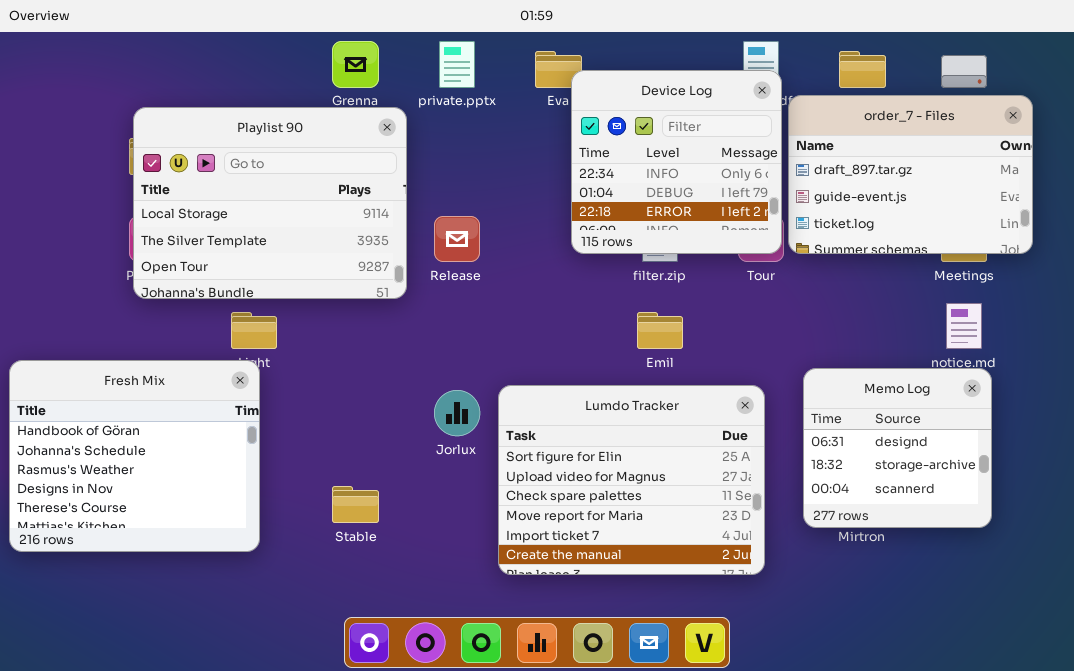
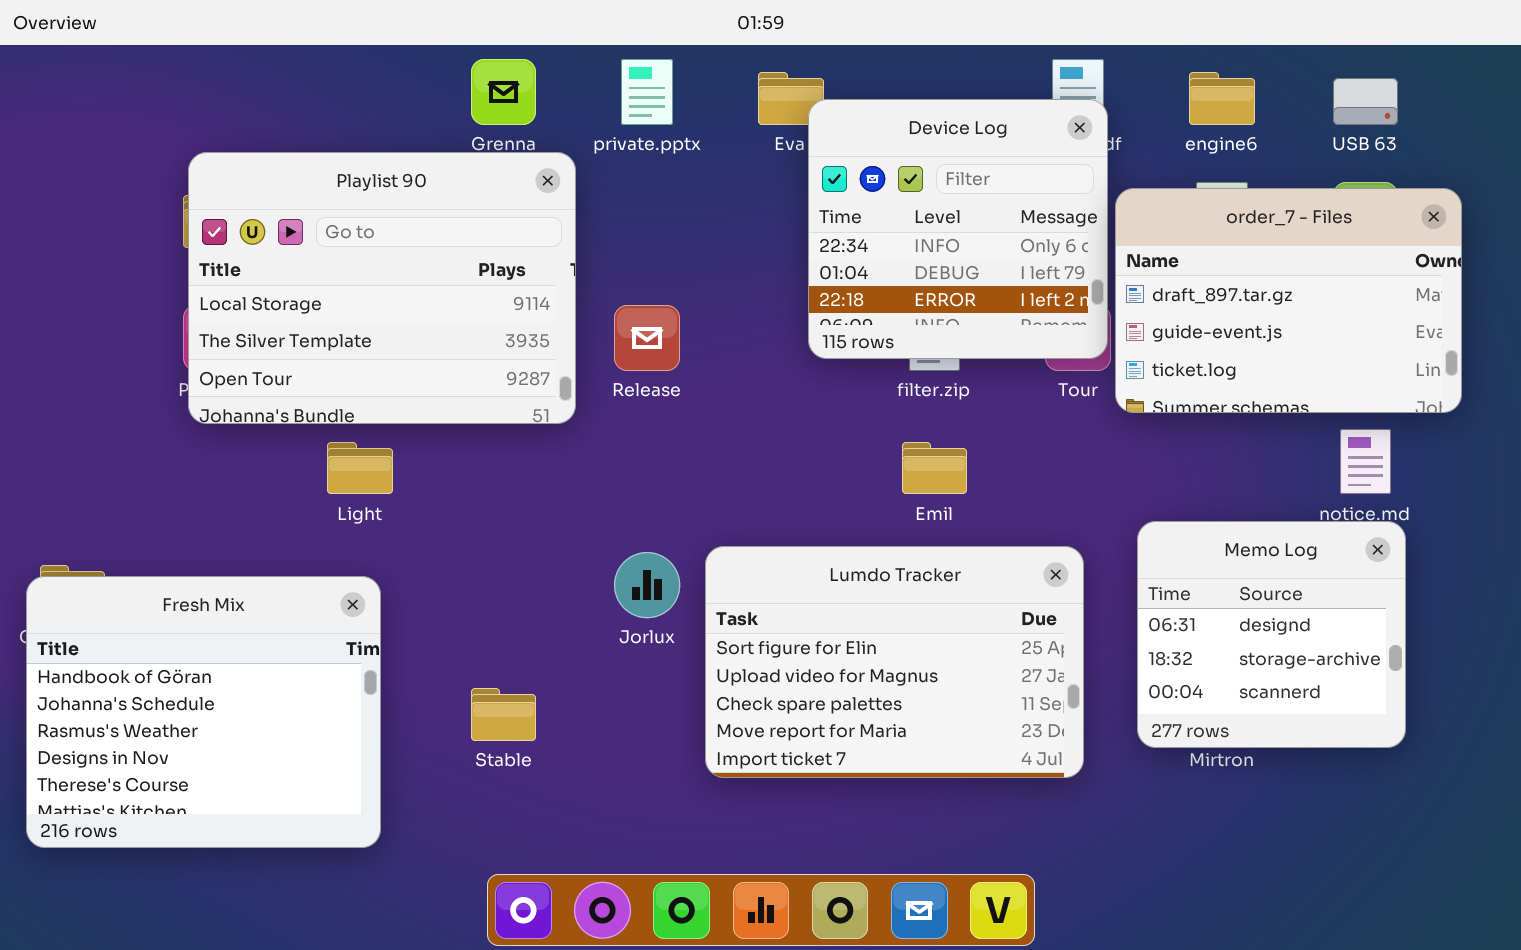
order_7 - Files: [788,95,1033,254] -> [1115,188,1462,413], moved
Fresh Mix: [9,360,260,552] -> [26,576,381,848], moved
Lumdo Tracker: [498,385,765,575] -> [705,546,1084,778], resized

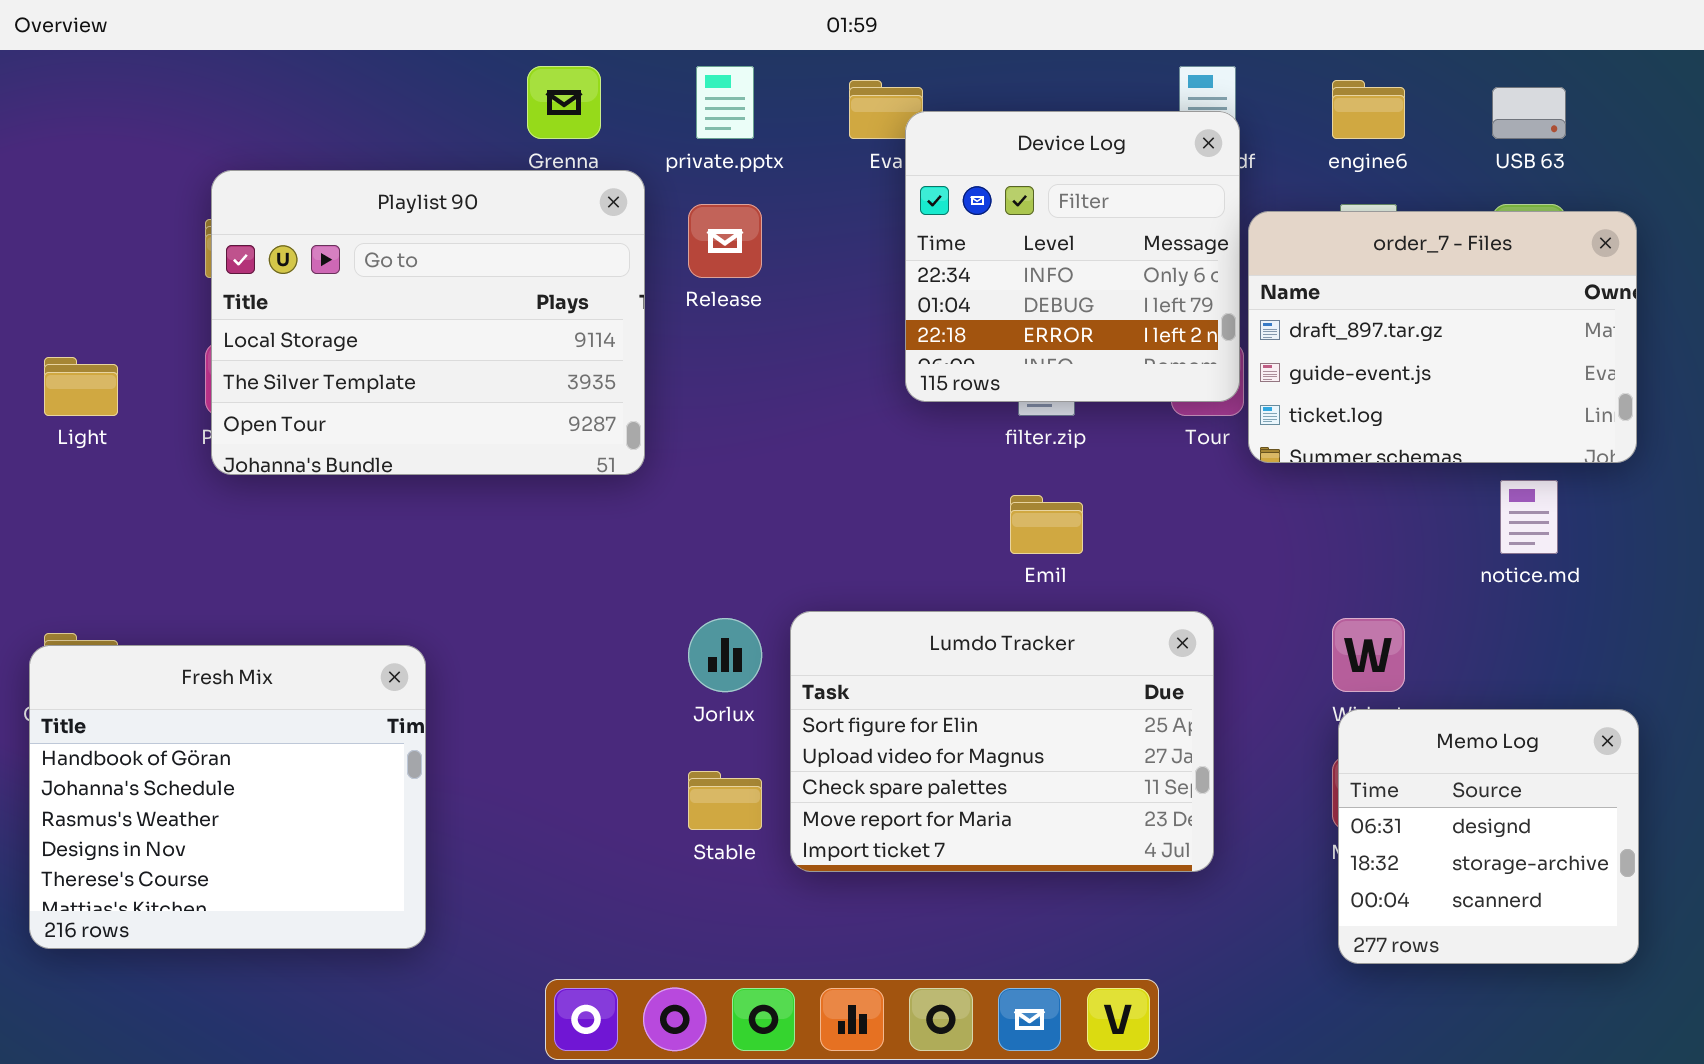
Release: [614,305,680,371] -> [688,204,762,278], moved
Light: [327,442,393,494] -> [44,357,118,416], moved
Memo Log: [1137,521,1406,748] -> [1338,709,1639,964], moved
Stable: [471,688,536,741] -> [688,771,762,830], moved

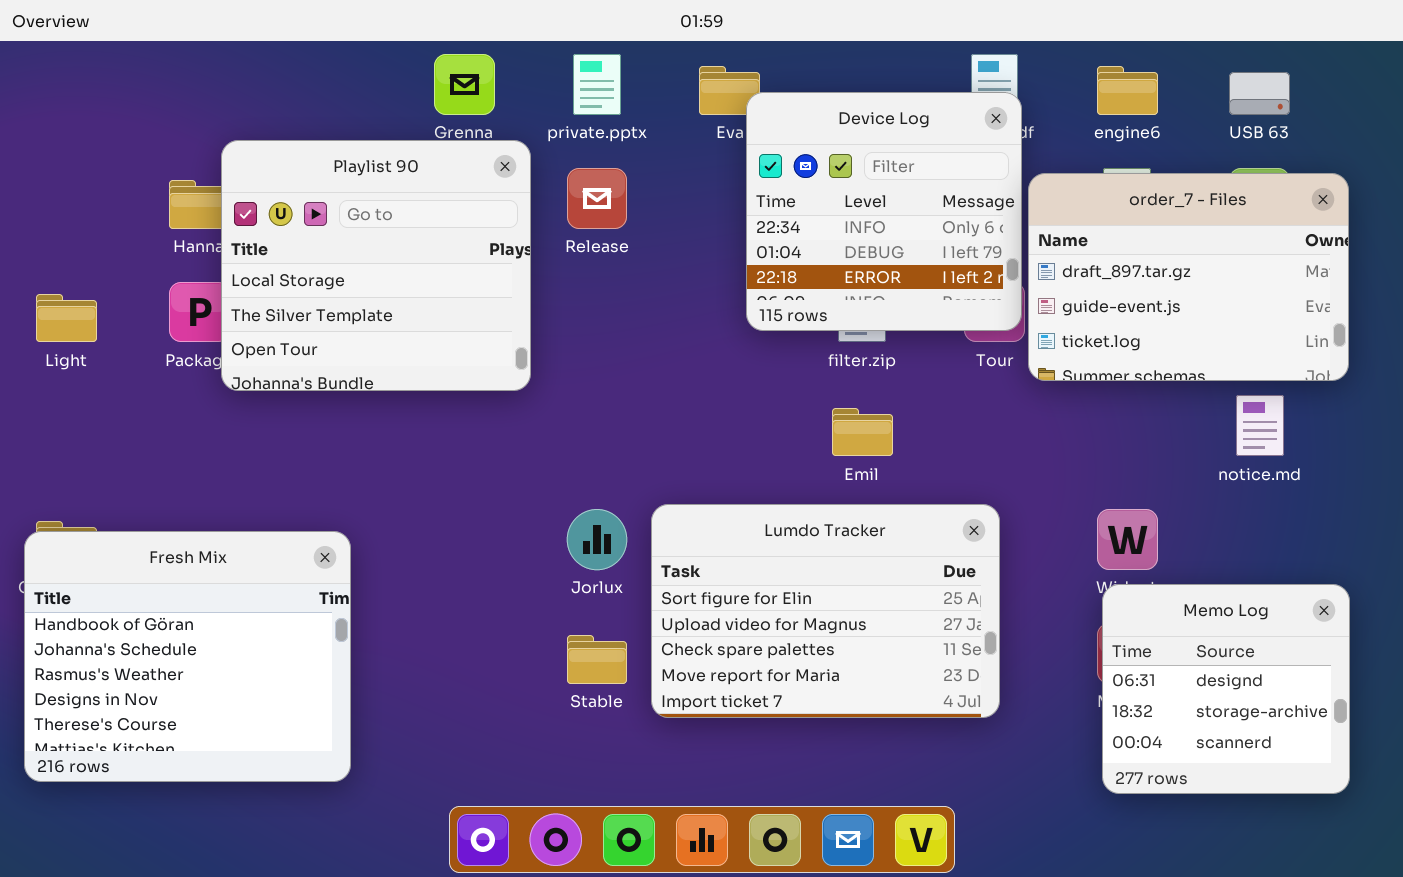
Playlist 90: [211,170,645,475] -> [221,140,531,391], resized

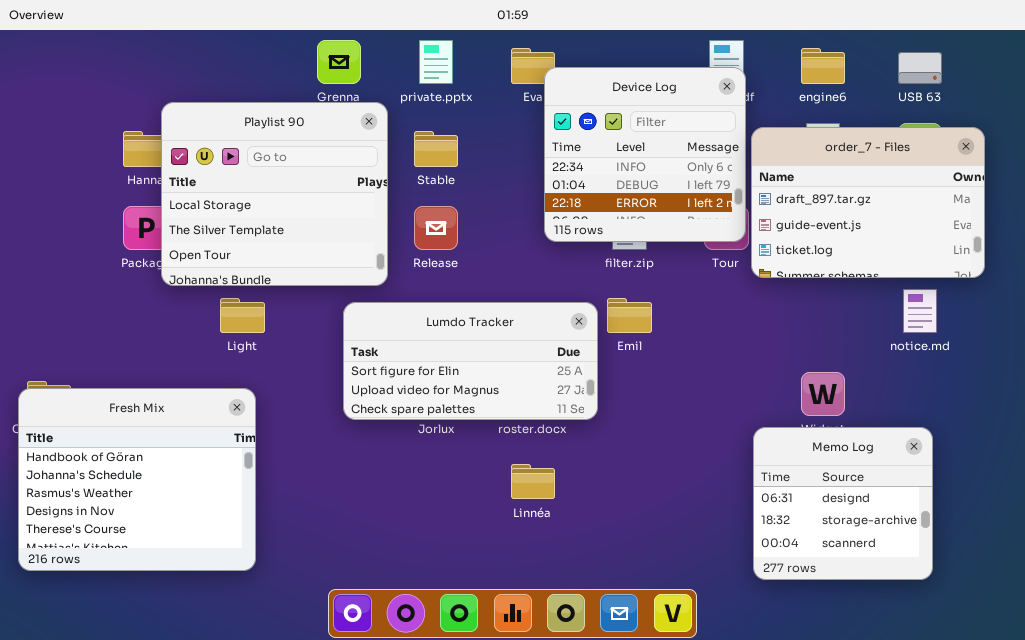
Release: [567,168,627,229] -> [414,206,458,250], moved
Light: [36,294,97,342] -> [220,298,265,333], moved
Lumdo Tracker: [651,504,1000,718] -> [343,302,598,420], moved, resized
Memo Log: [1102,584,1350,794] -> [753,427,933,580], moved
Stable: [567,635,627,684] -> [414,131,458,167], moved

